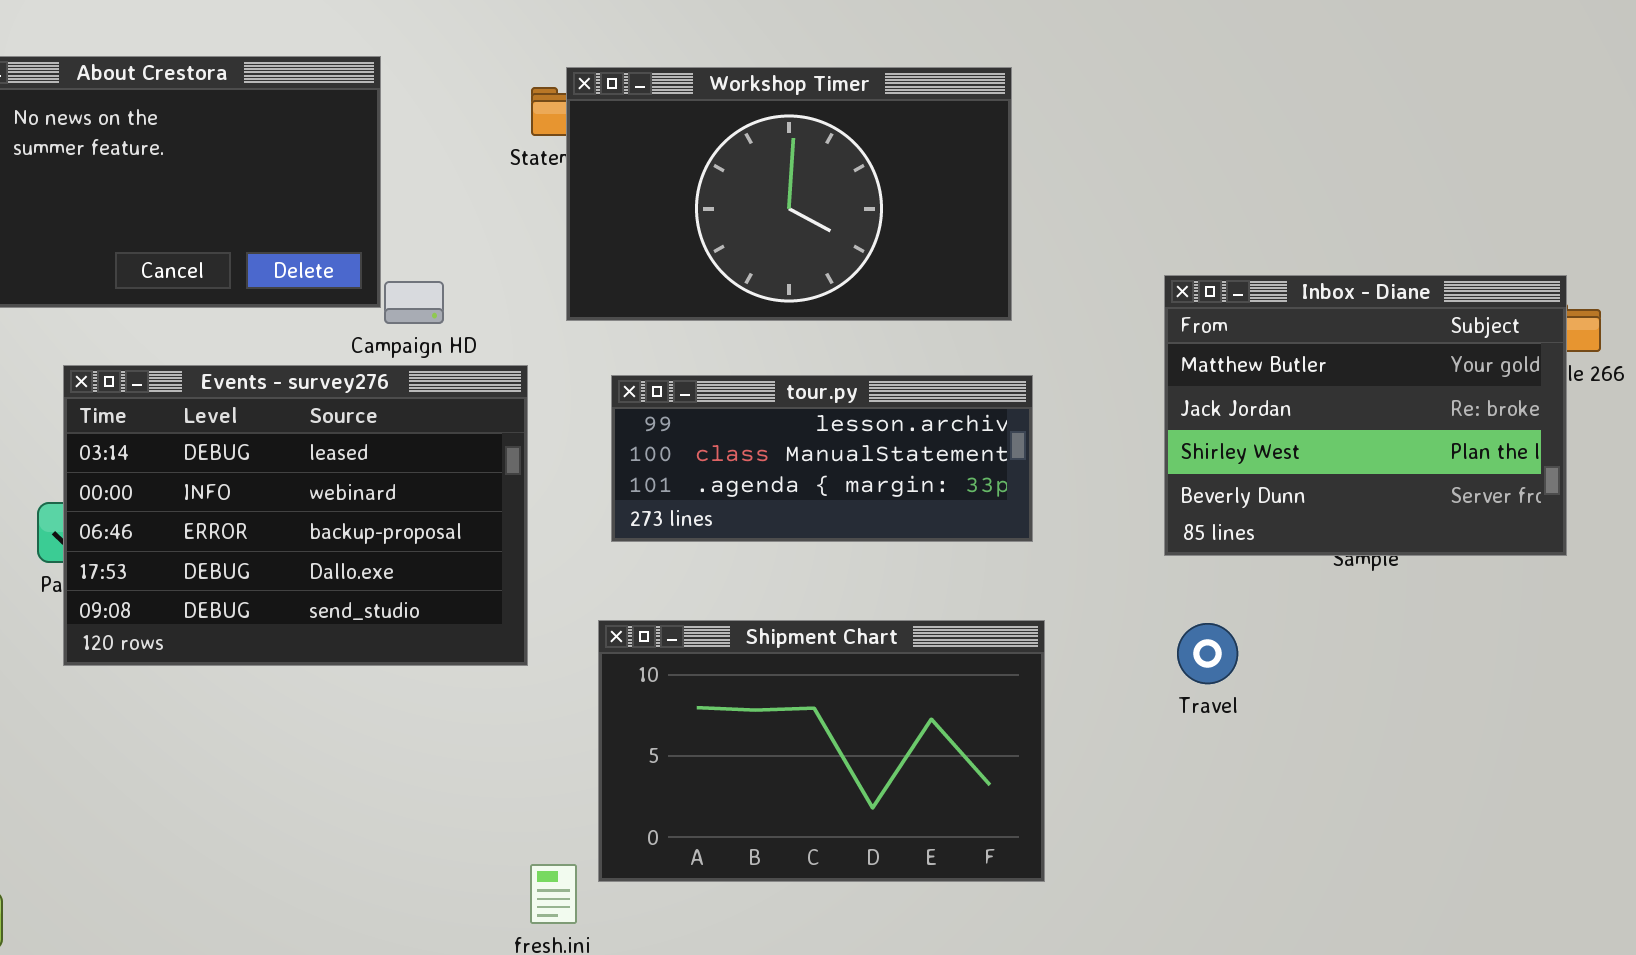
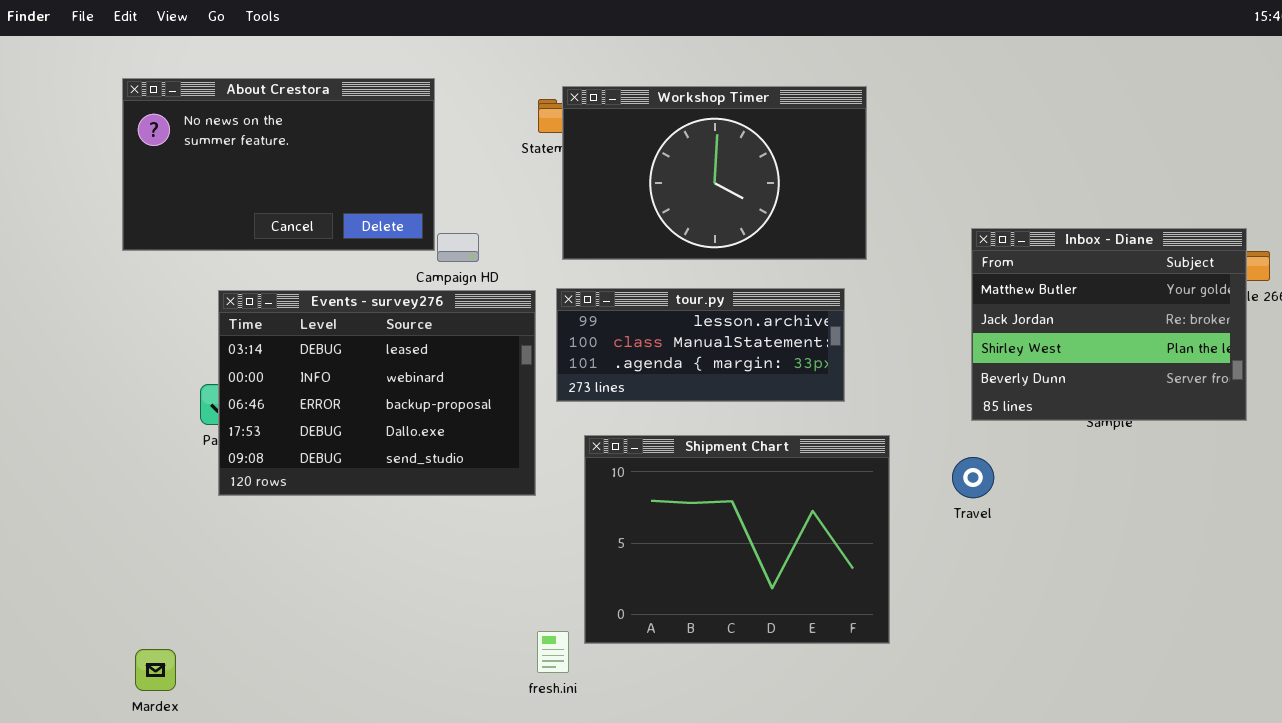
tour.py: [611,375,1033,542] -> [556,288,845,402], moved
Shipment Chart: [598,620,1045,882] -> [584,435,890,644], resized
Travel: [1177,623,1238,684] -> [952,457,994,498], moved

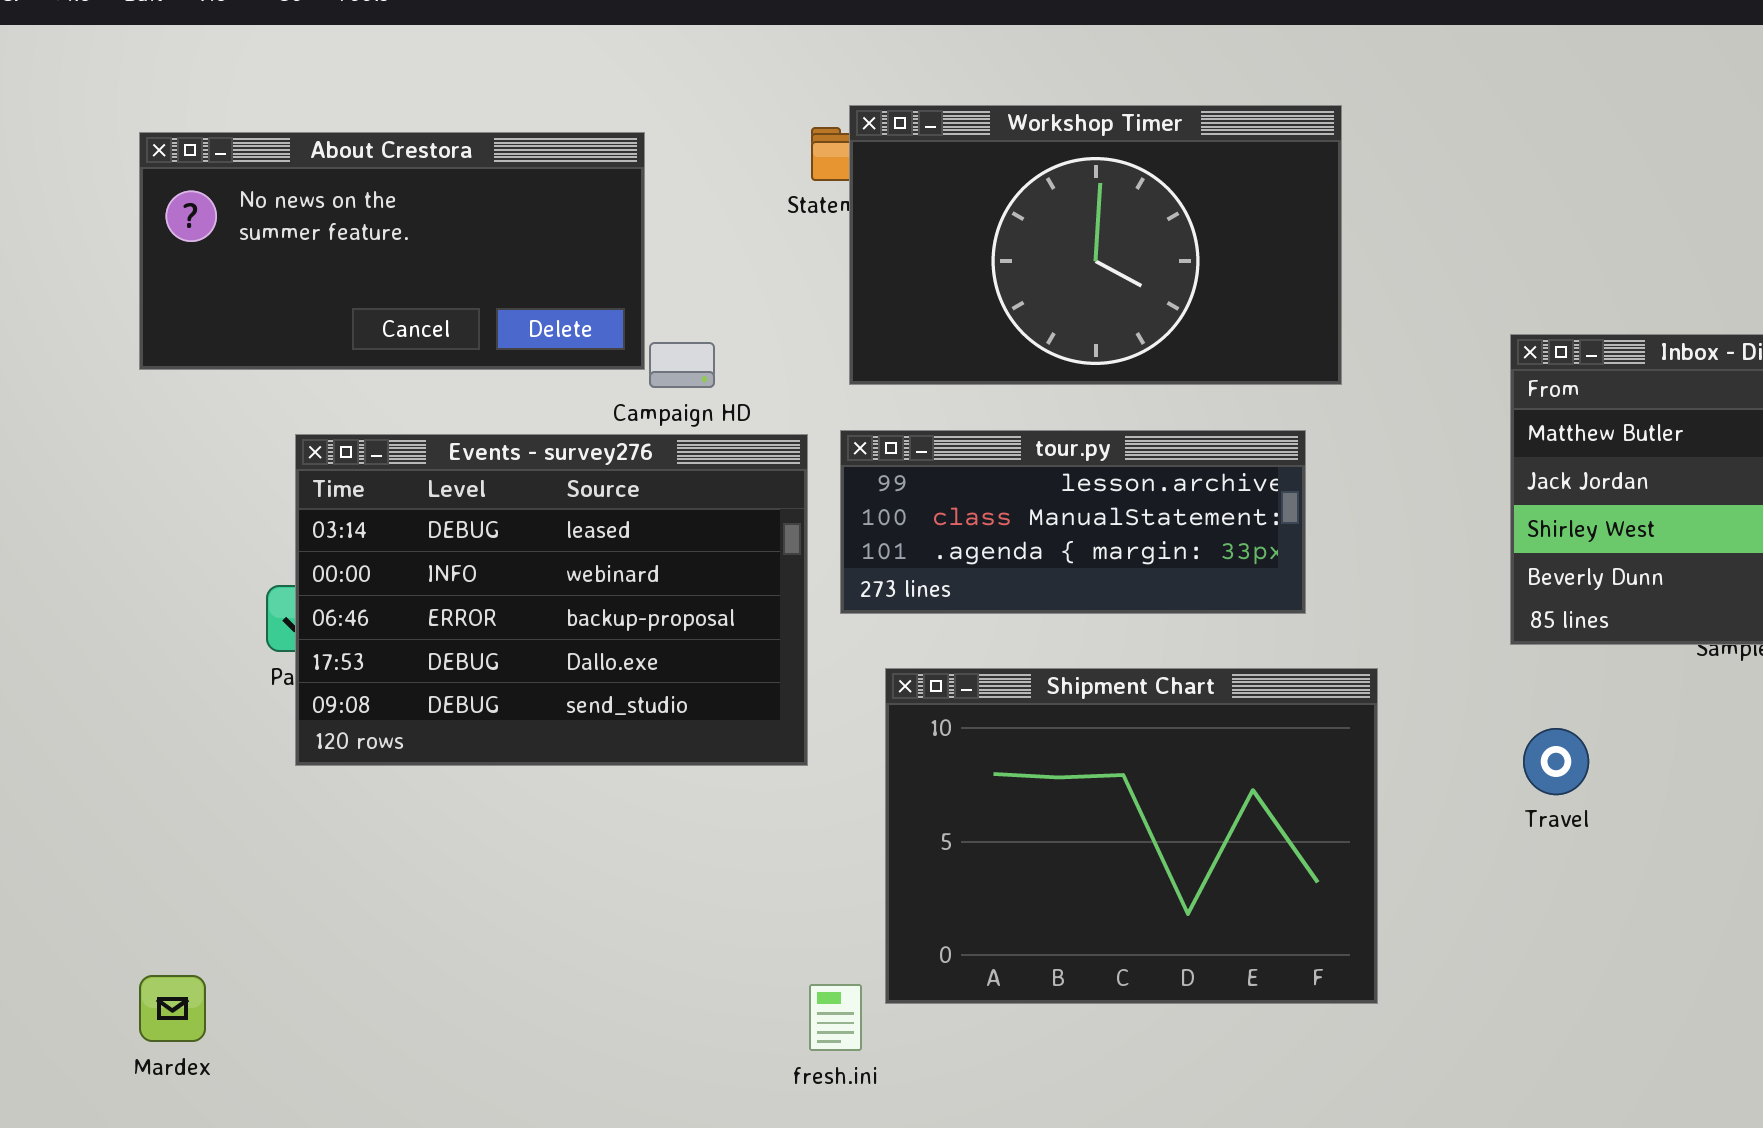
About Crestora: [122,78,435,251] -> [139,132,645,370], resized
Travel: [952,457,994,498] -> [1523,728,1589,795], moved
Mardex: [135,649,176,691] -> [139,975,206,1042], moved

